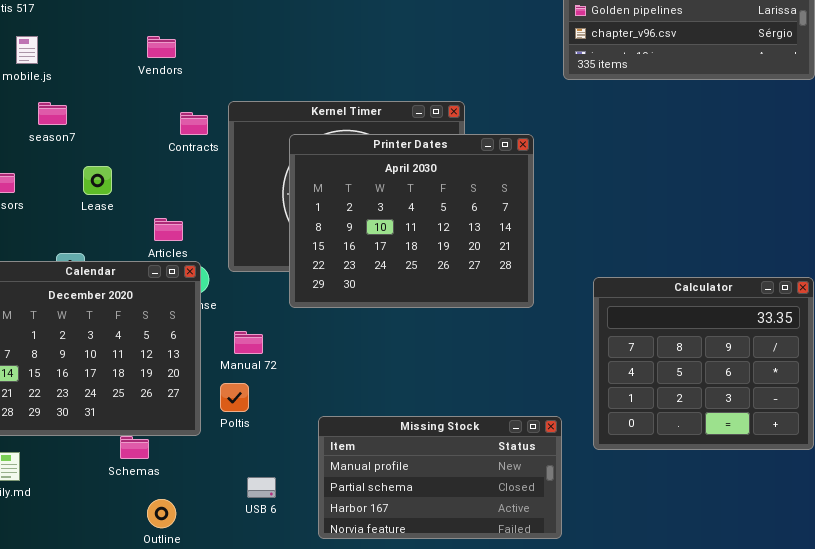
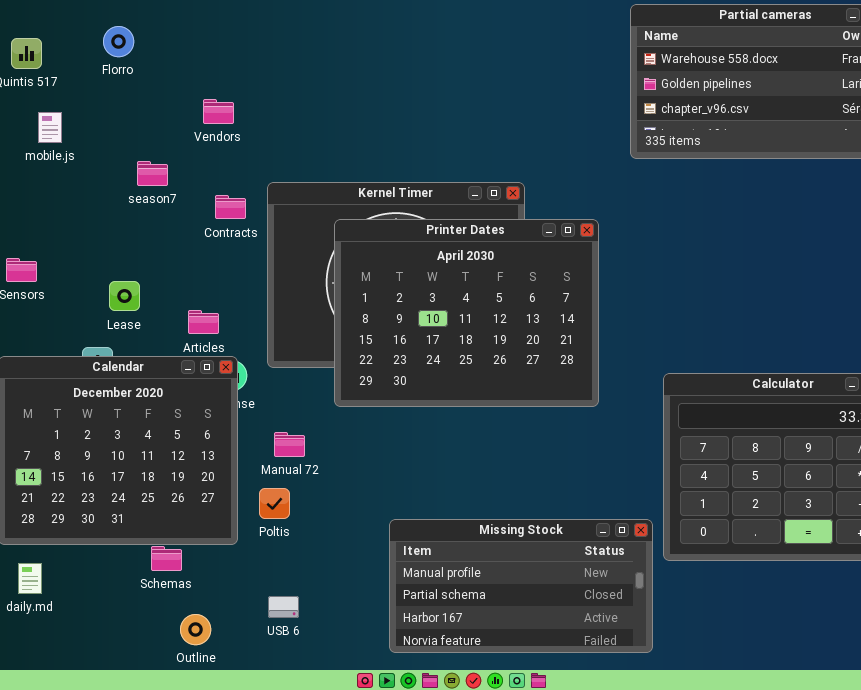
Vendors: [147,36,176,58] -> [203,99,234,124], moved
season7: [38,102,67,125] -> [137,161,168,186], moved
Lease: [83,166,112,195] -> [109,281,140,311], moved
Missing Stock: [318,416,562,539] -> [389,519,653,653], moved
USB 6: [247,477,276,498] -> [268,596,299,618], moved

